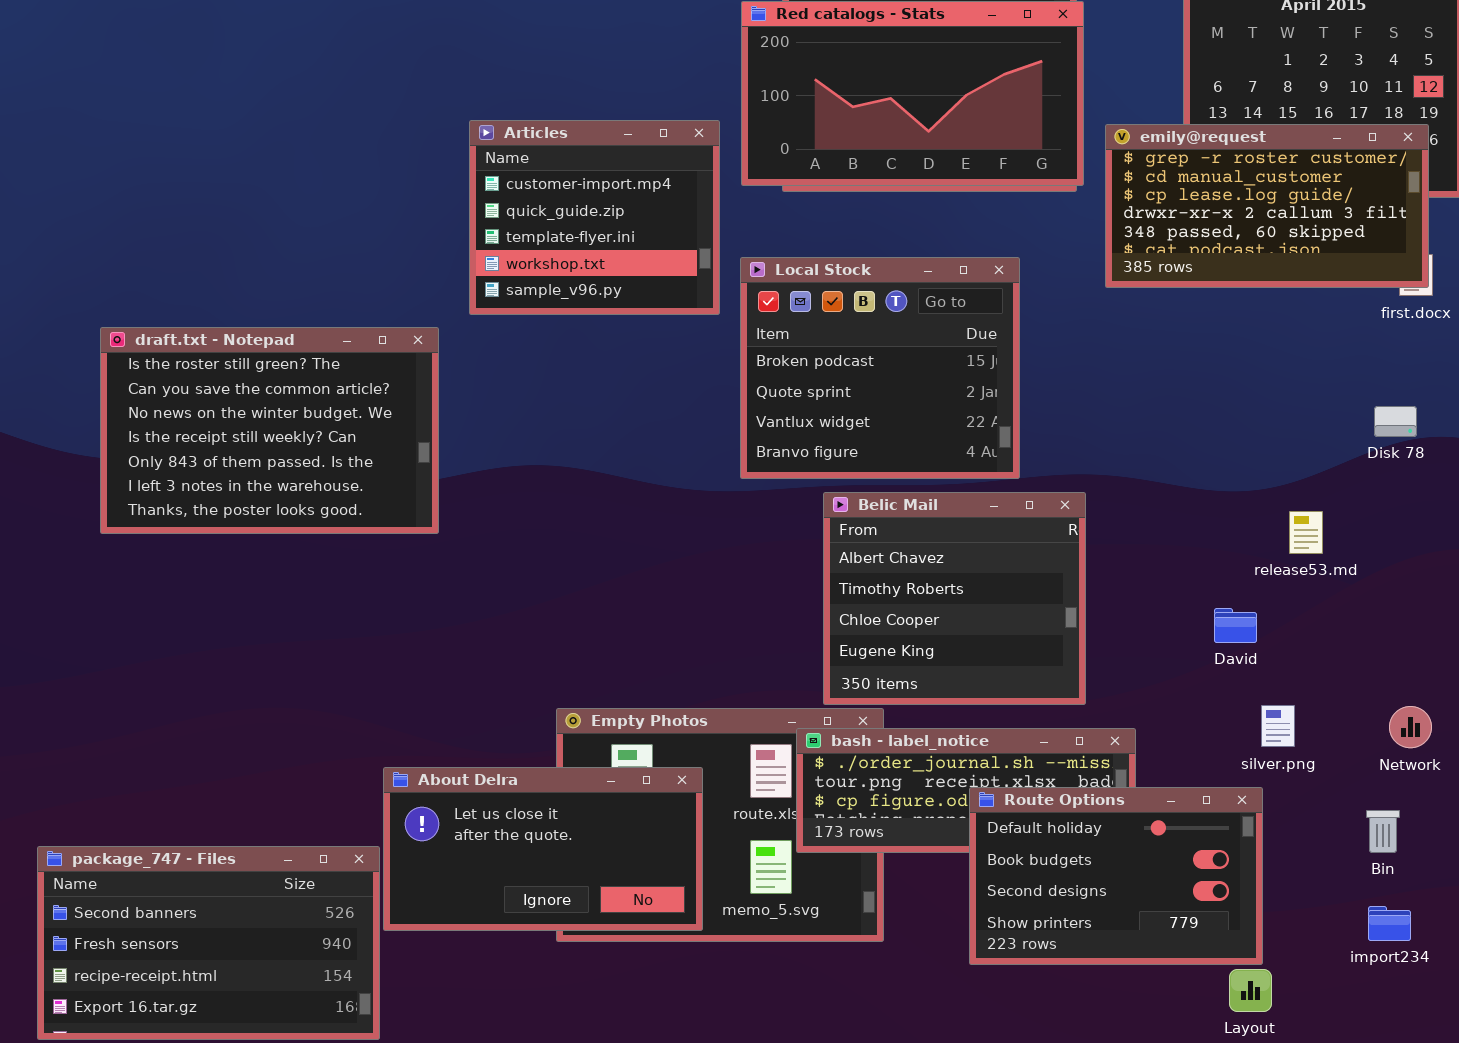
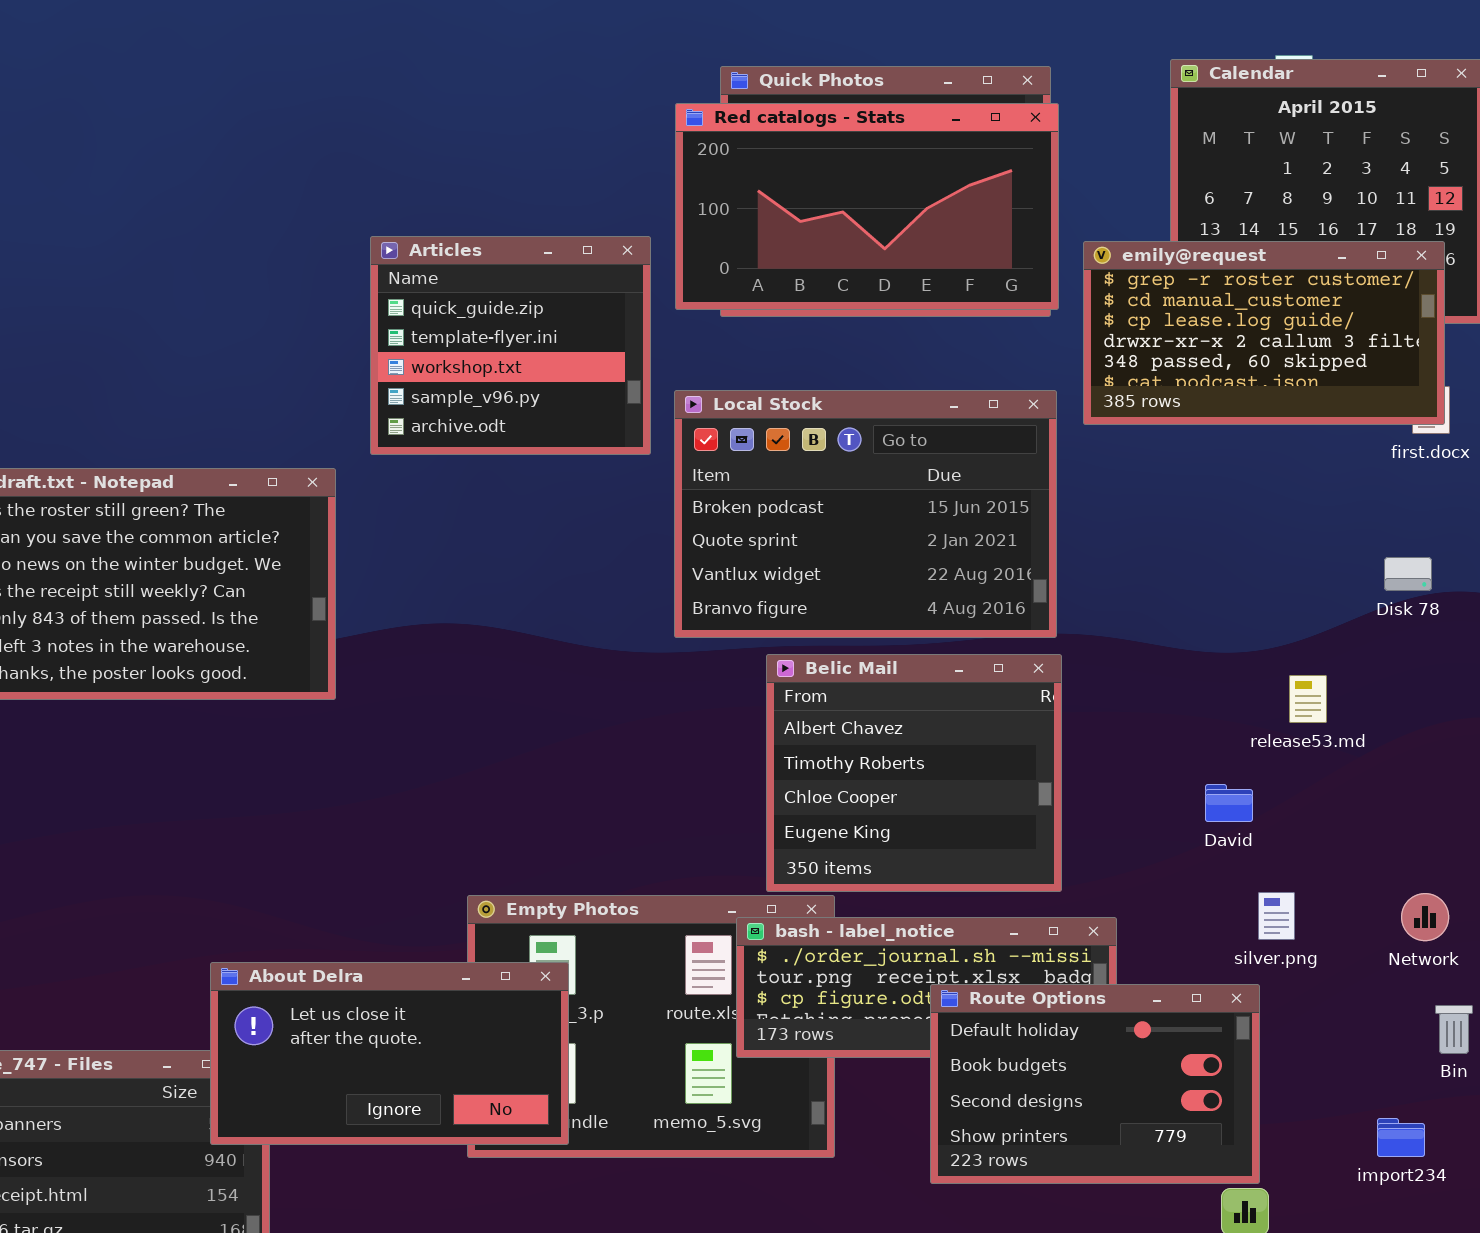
Articles: [469,120,720,315] -> [370,236,651,455], scrolled down 1 row
Local Stock: [740,257,1020,479] -> [674,390,1057,638], resized
About Delra: [383,767,703,931] -> [210,962,569,1145], moved
Bin: [1366,810,1400,853] -> [1435,1005,1473,1054], moved

